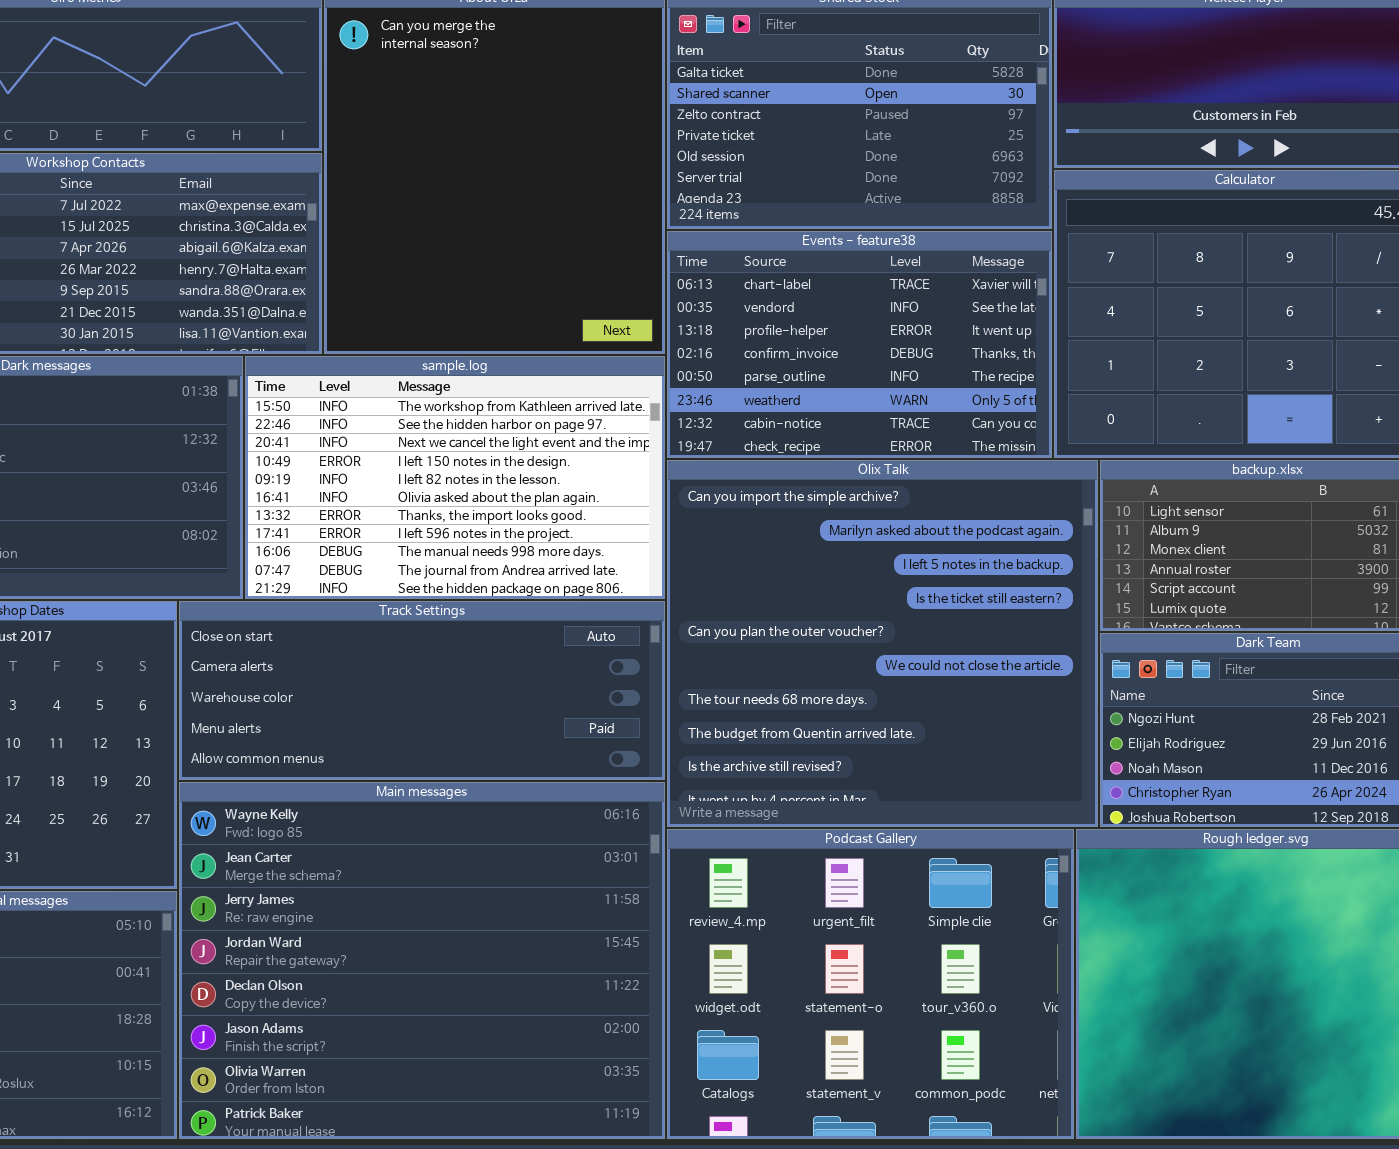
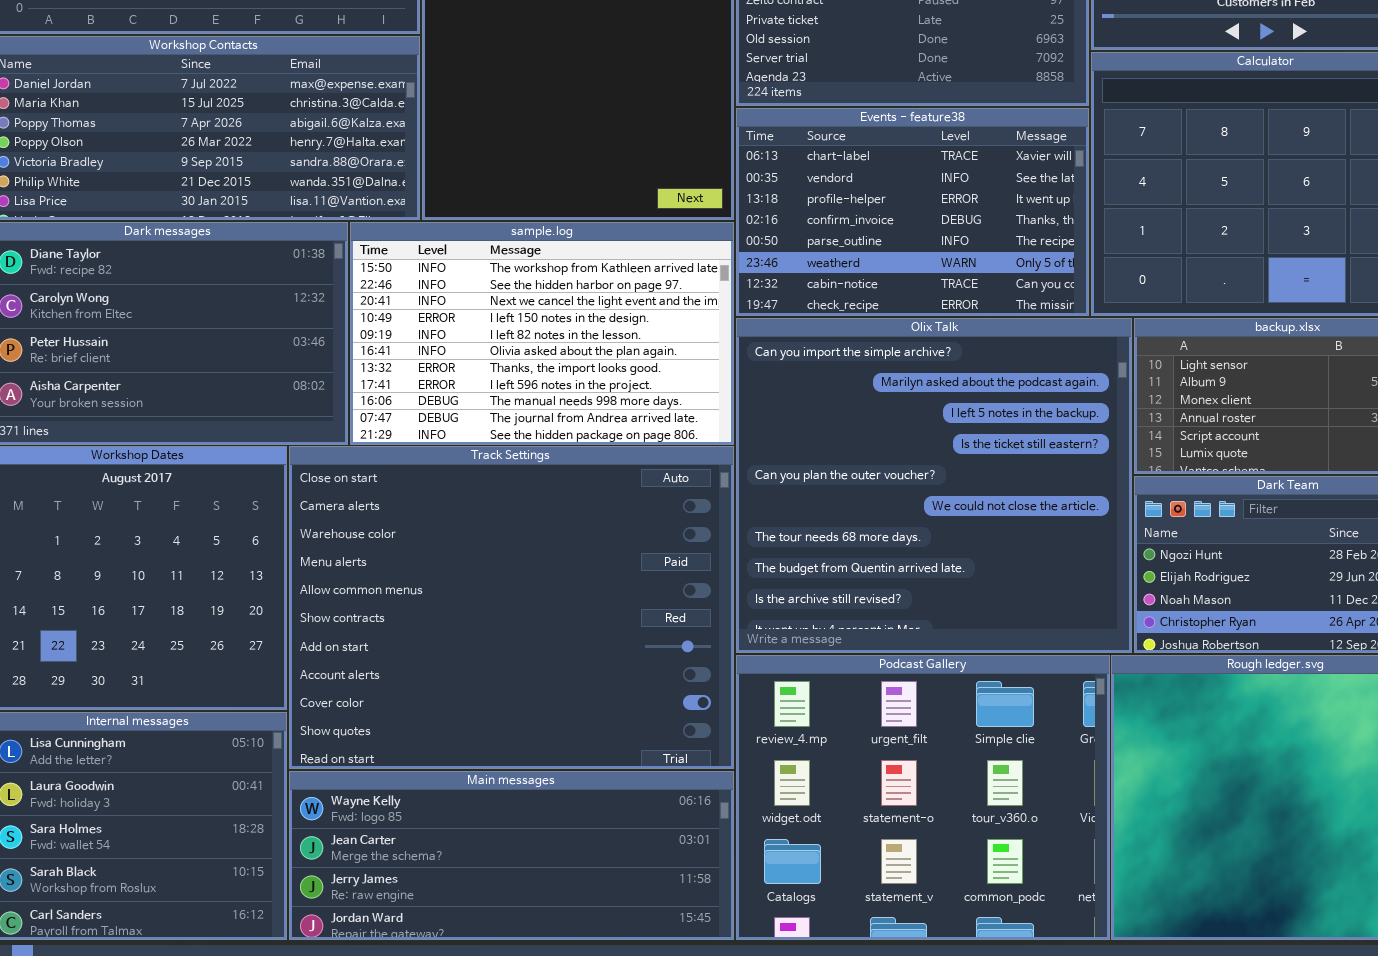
Track Settings: [179,601,665,780] -> [289,446,734,769], resized
Main messages: [179,782,665,1139] -> [289,771,734,940], resized

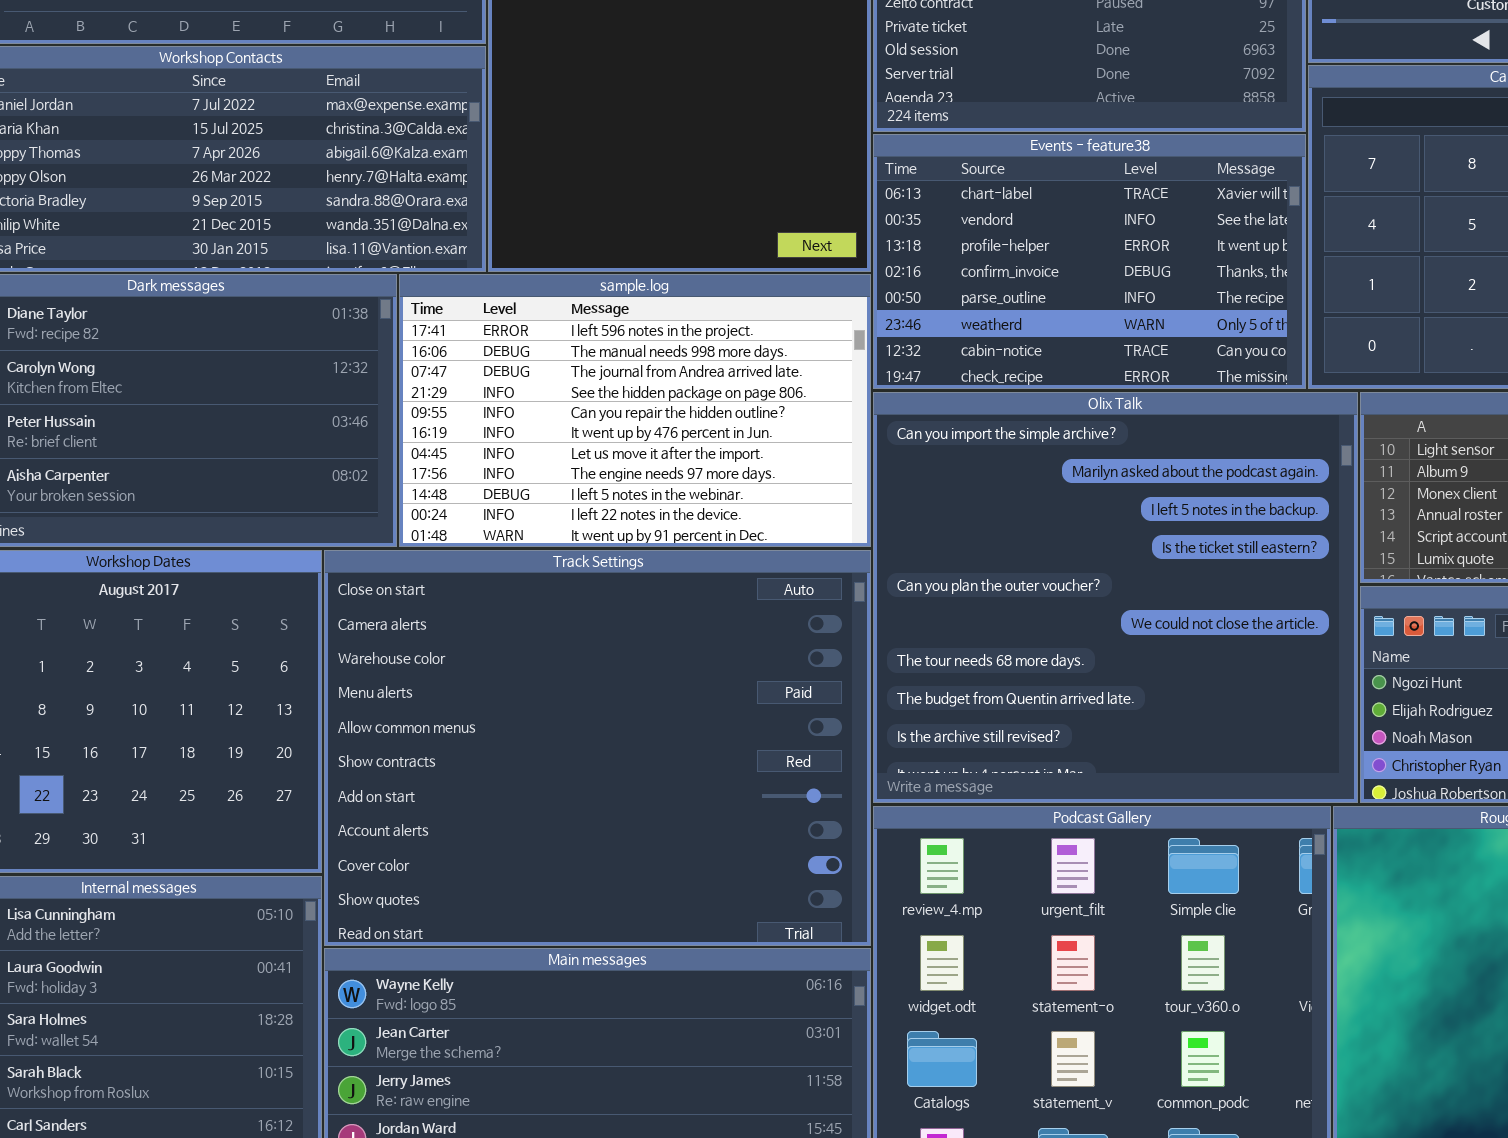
sample.log: [350,222,734,445] -> [399,274,871,547], scrolled down 7 rows

